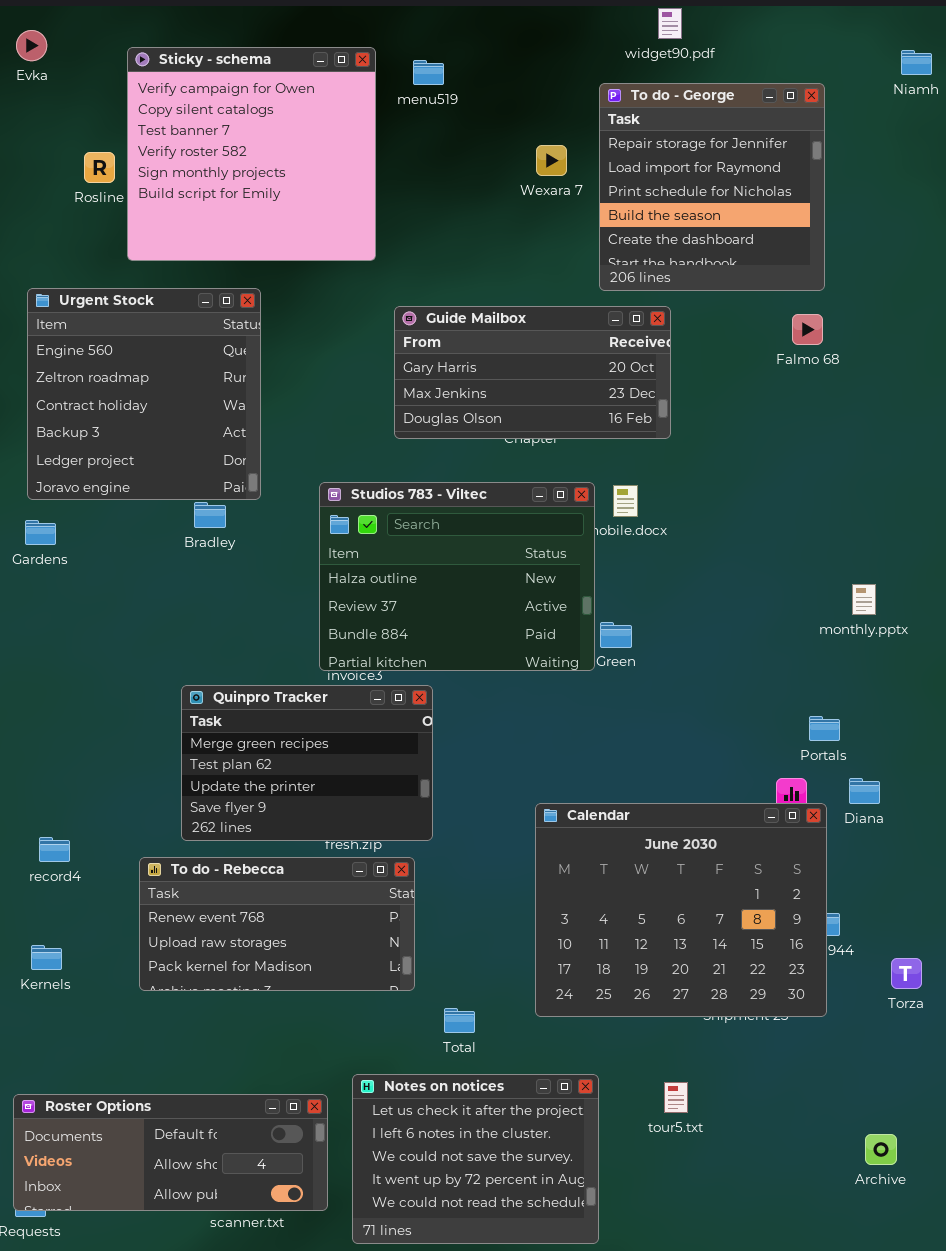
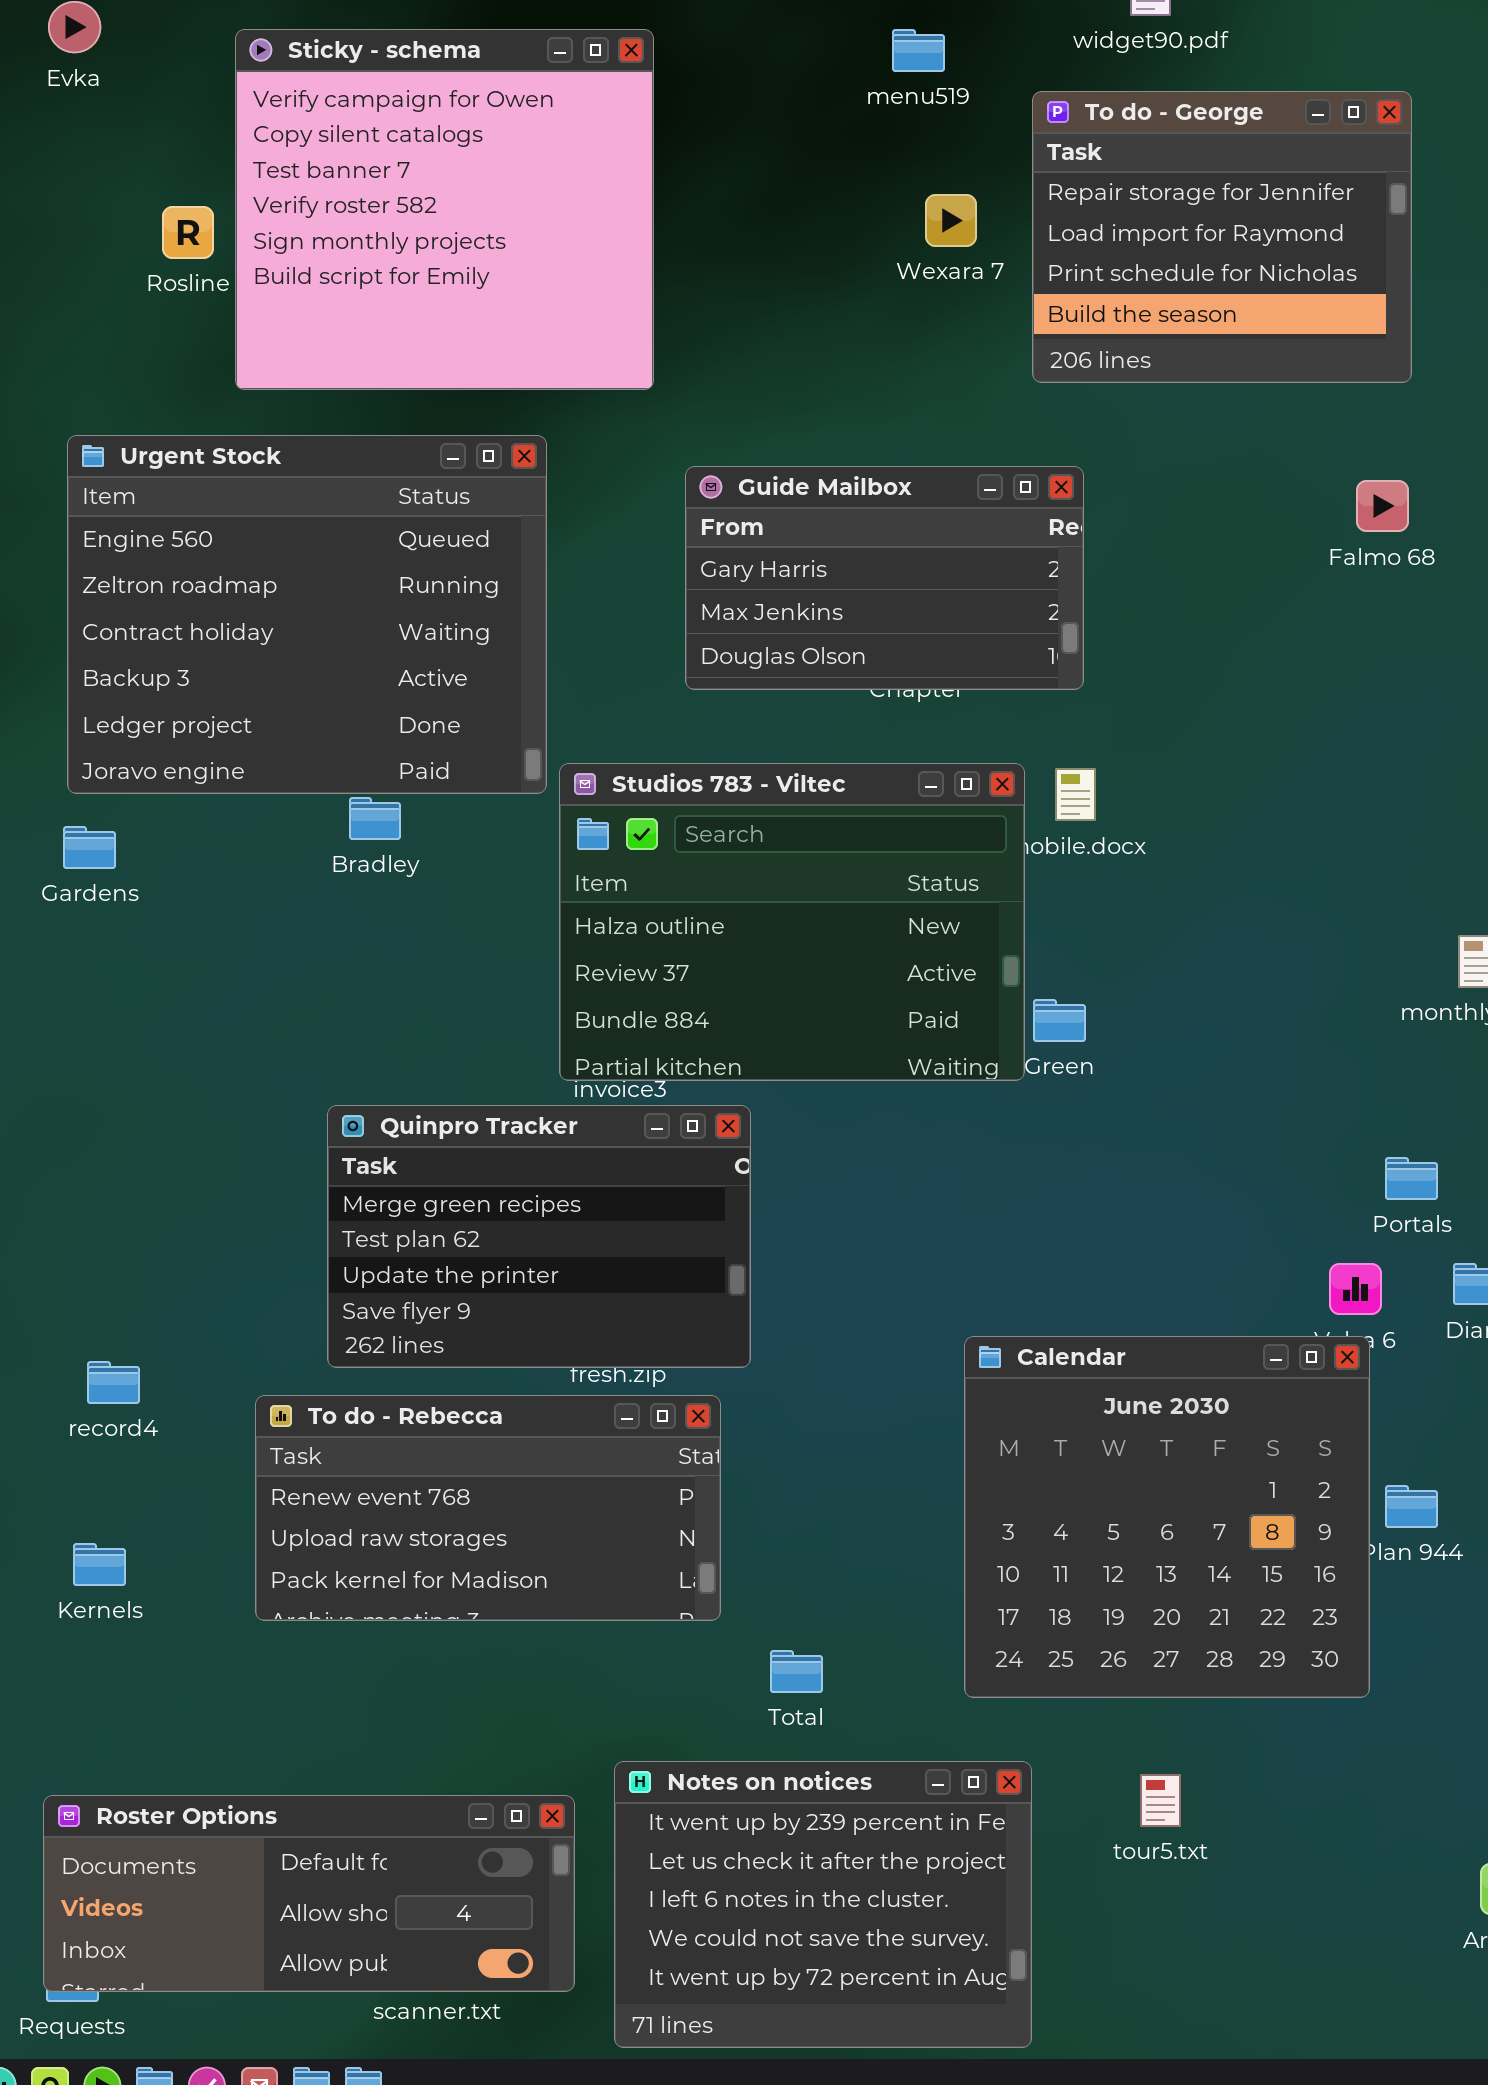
menu519: [413,60,444,85] -> [892,29,945,72], moved
To do - George: [599,83,825,291] -> [1032,91,1412,383], resized
Urgent Stock: [27,288,261,500] -> [67,435,547,794], resized
Guide Mailbox: [394,306,671,439] -> [685,466,1084,690], resized
Calendar: [535,803,827,1017] -> [964,1336,1370,1698], moved, resized
Notes on notices: [352,1074,599,1244] -> [614,1761,1032,2048], scrolled up 1 row

